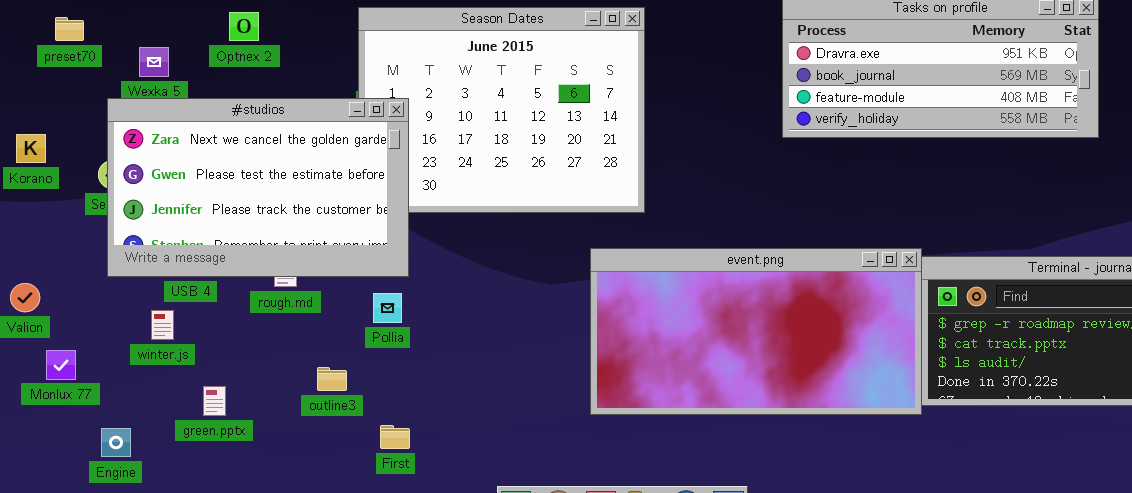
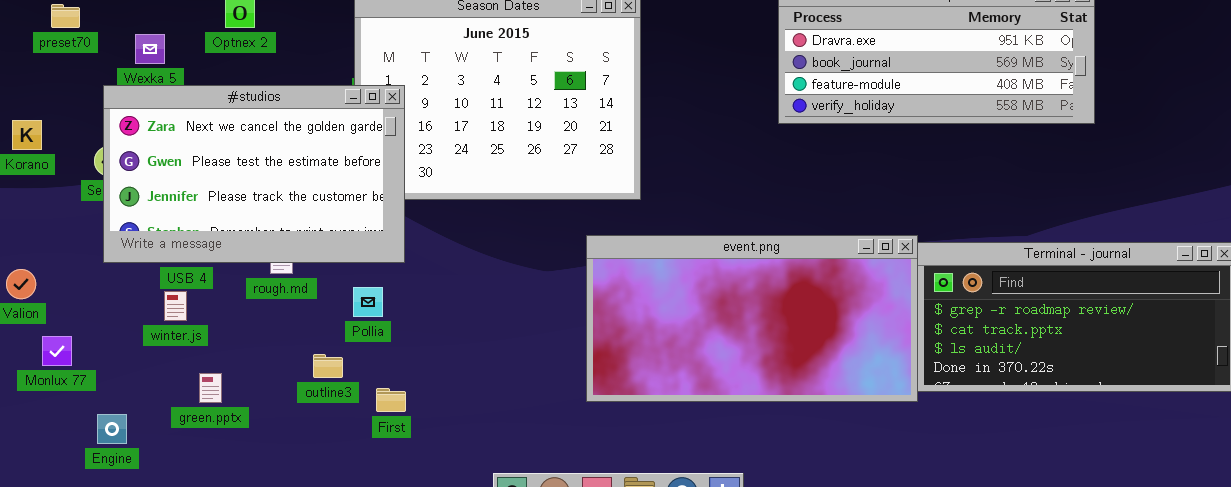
Pollia: [373,293,402,323] -> [353,287,383,317], moved
winter.js: [151,310,174,340] -> [164,291,187,321], moved
First: [380,425,410,449] -> [376,388,406,412], moved

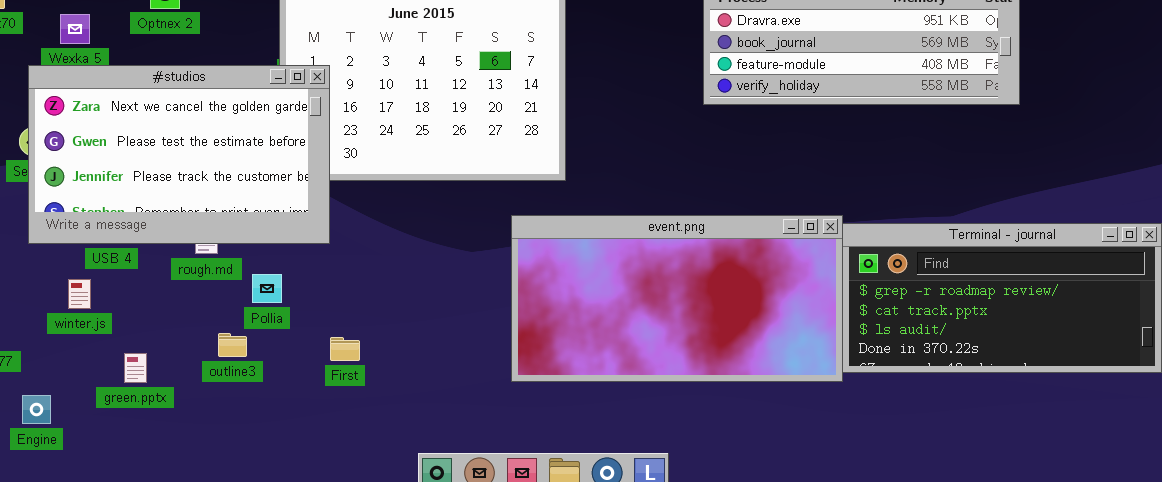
Pollia: [353,287,383,317] -> [252,274,282,303], moved
winter.js: [164,291,187,321] -> [68,279,91,309], moved
outline3: [313,354,343,378] -> [218,333,247,357], moved
First: [376,388,406,412] -> [330,337,360,361], moved

